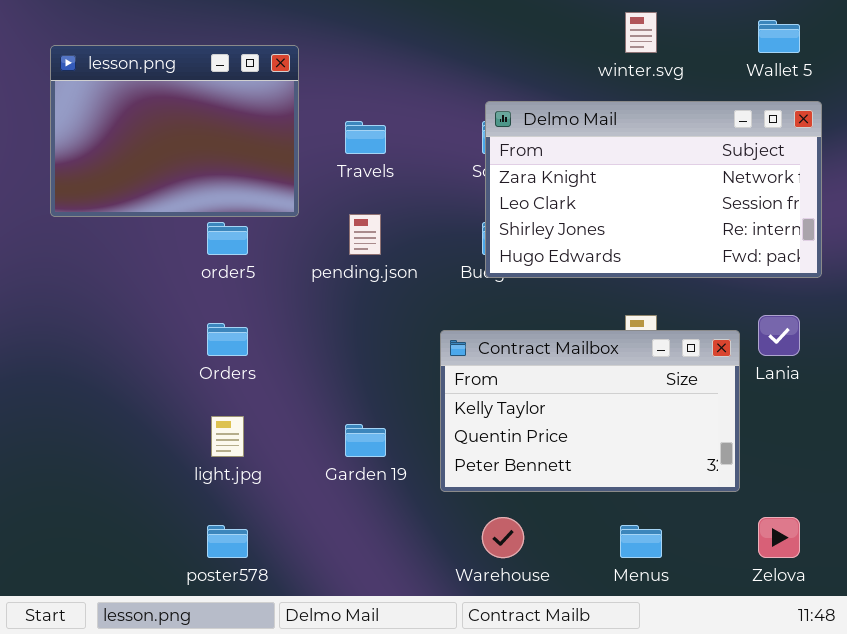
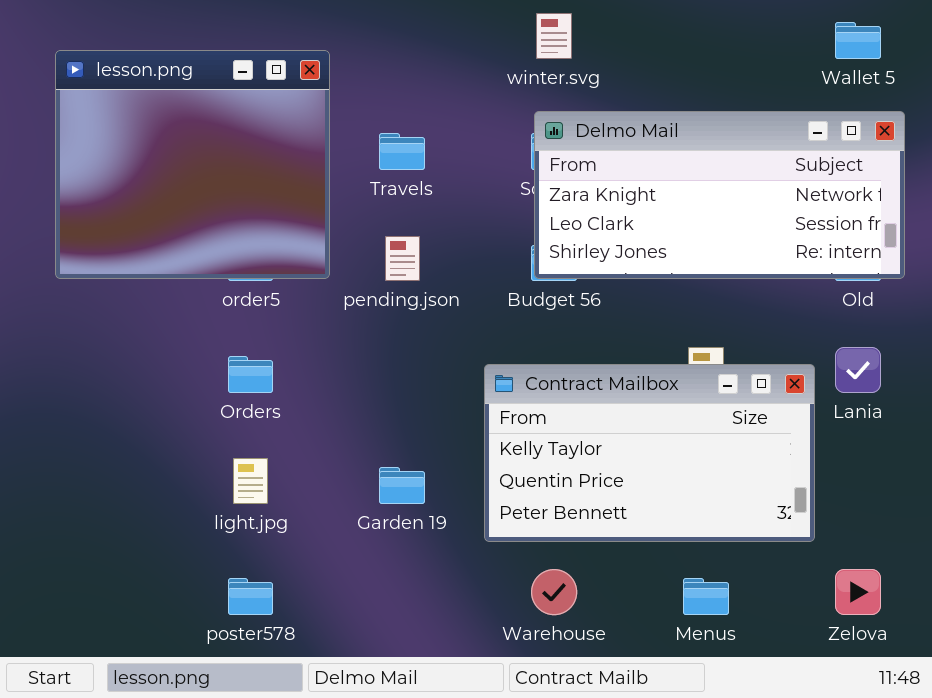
winter.svg: [625,12,657,53] -> [536,13,572,59], moved
lesson.png: [50,45,299,217] -> [55,50,330,279], resized
Delmo Mail: [485,101,822,278] -> [534,111,905,279], resized

